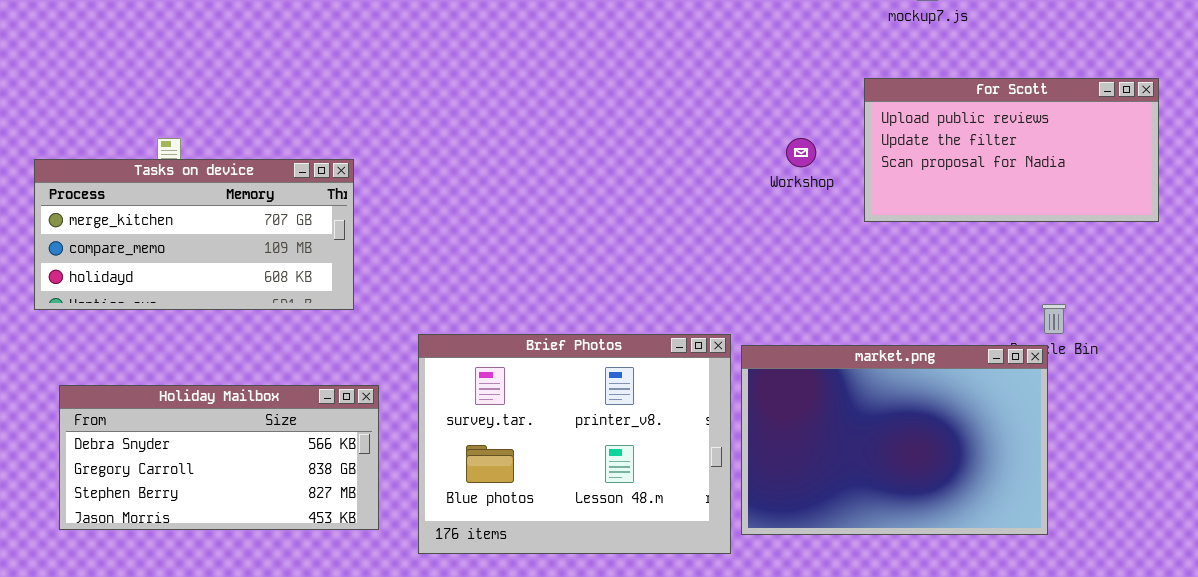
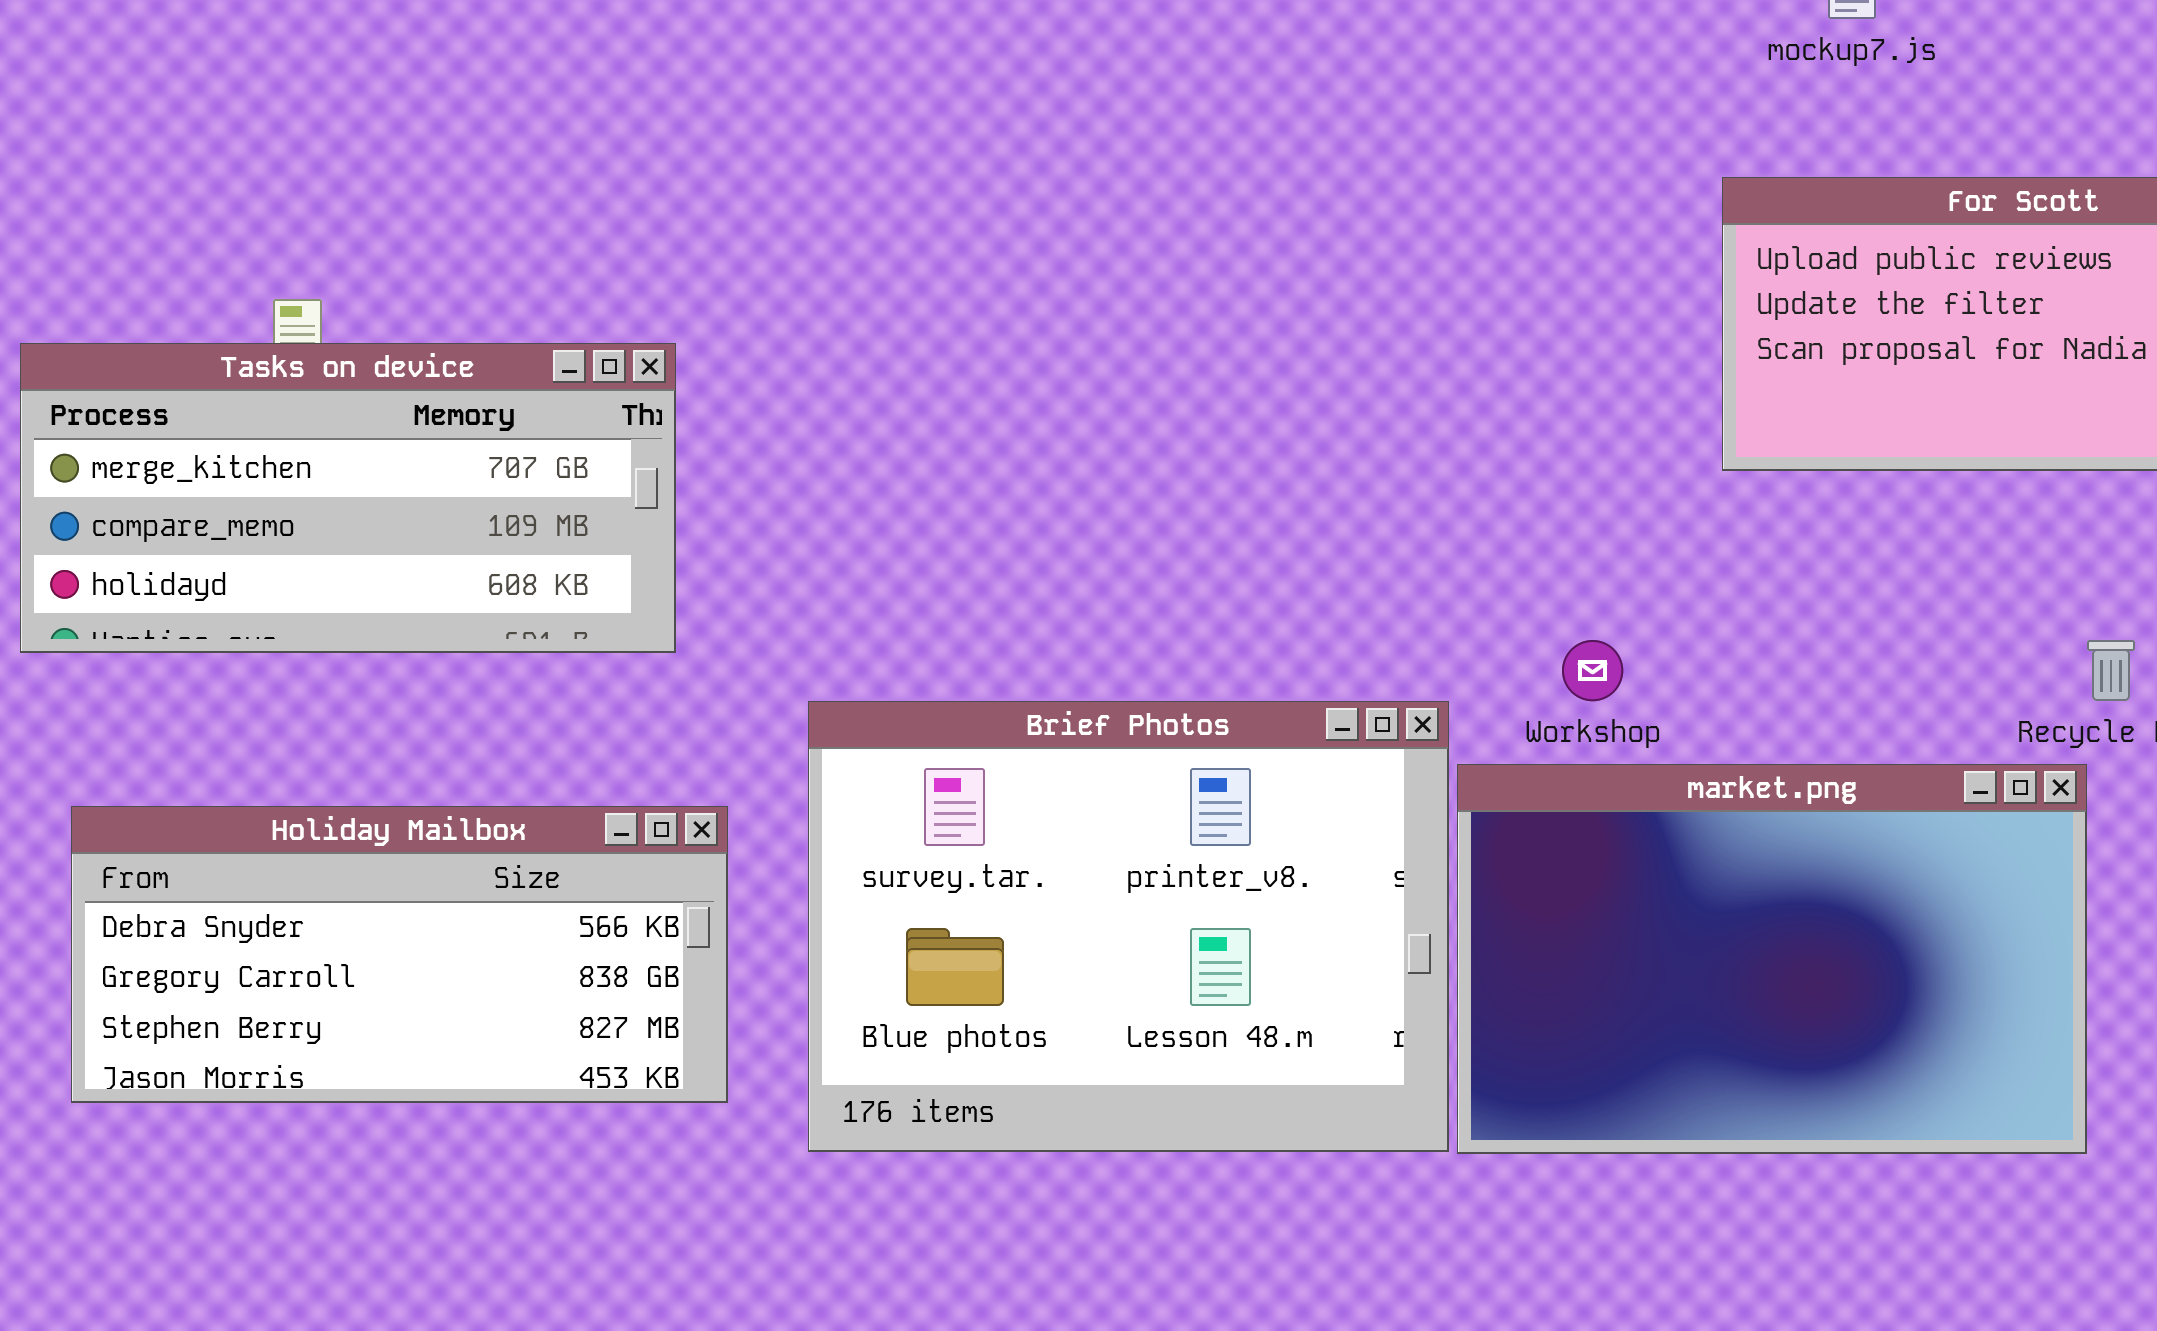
Workshop: [786,138,816,167] -> [1562,640,1623,701], moved
market.png: [741,345,1048,535] -> [1457,764,2087,1154], moved

